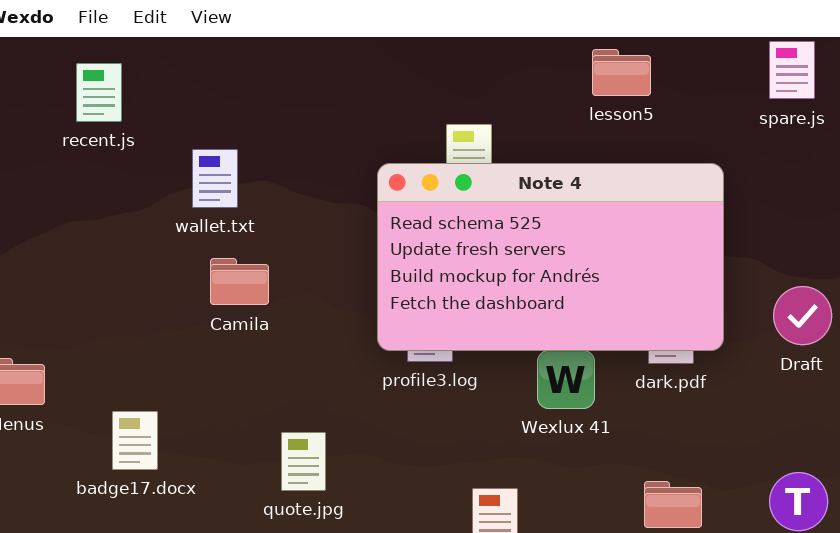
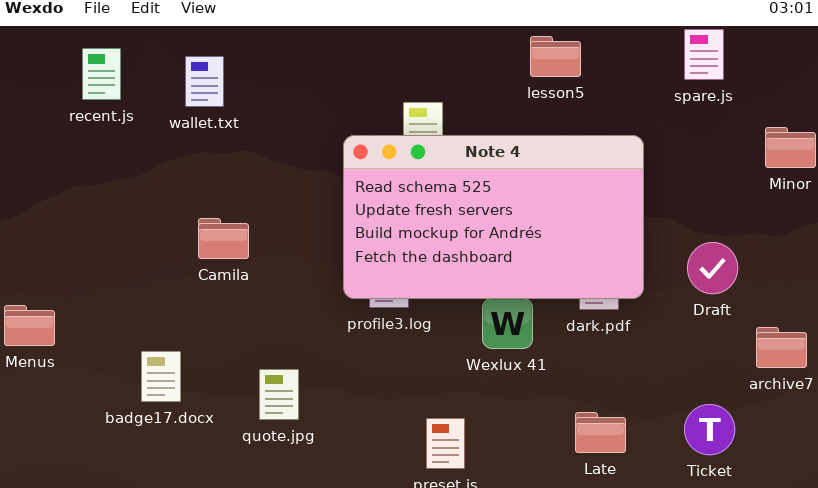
wallet.txt: [192,149,238,208] -> [185,56,224,107], moved
badge17.docx: [112,411,158,470] -> [141,351,181,402], moved

